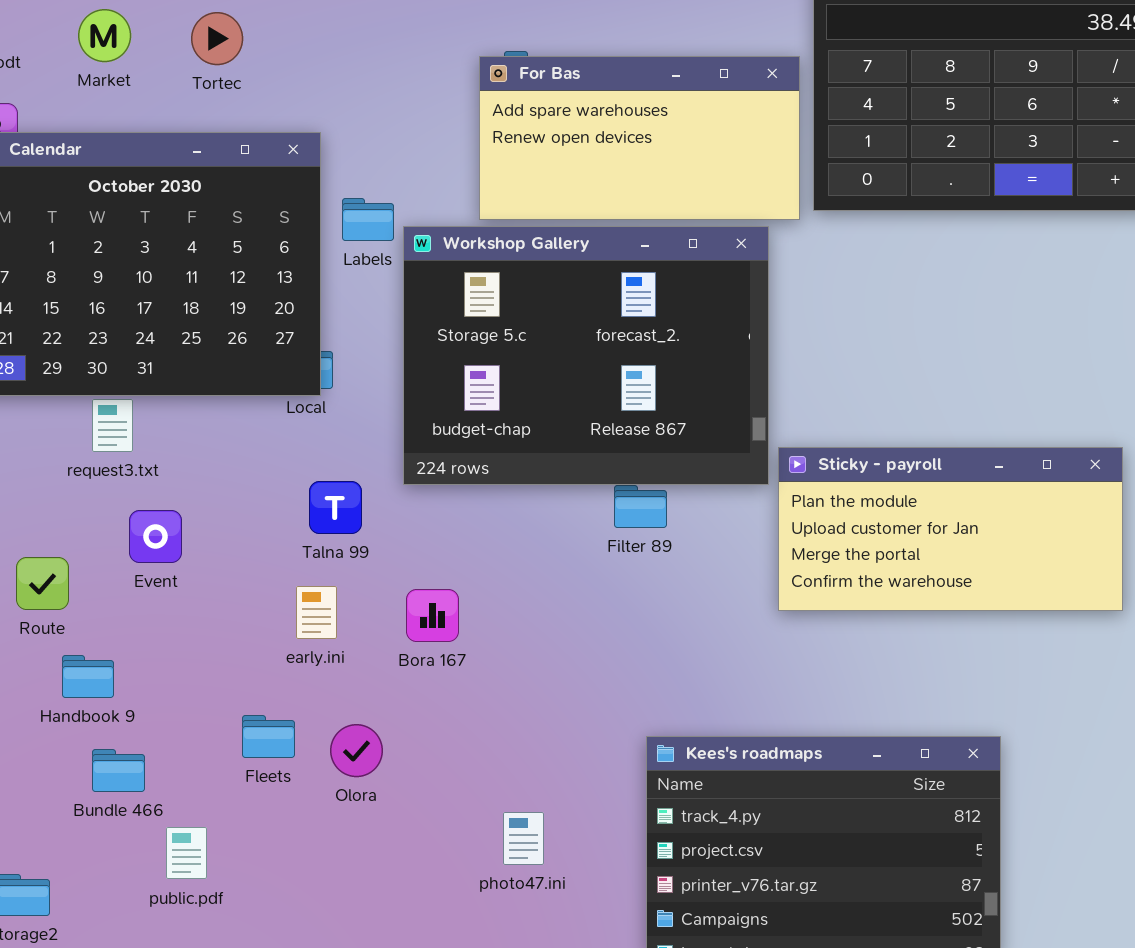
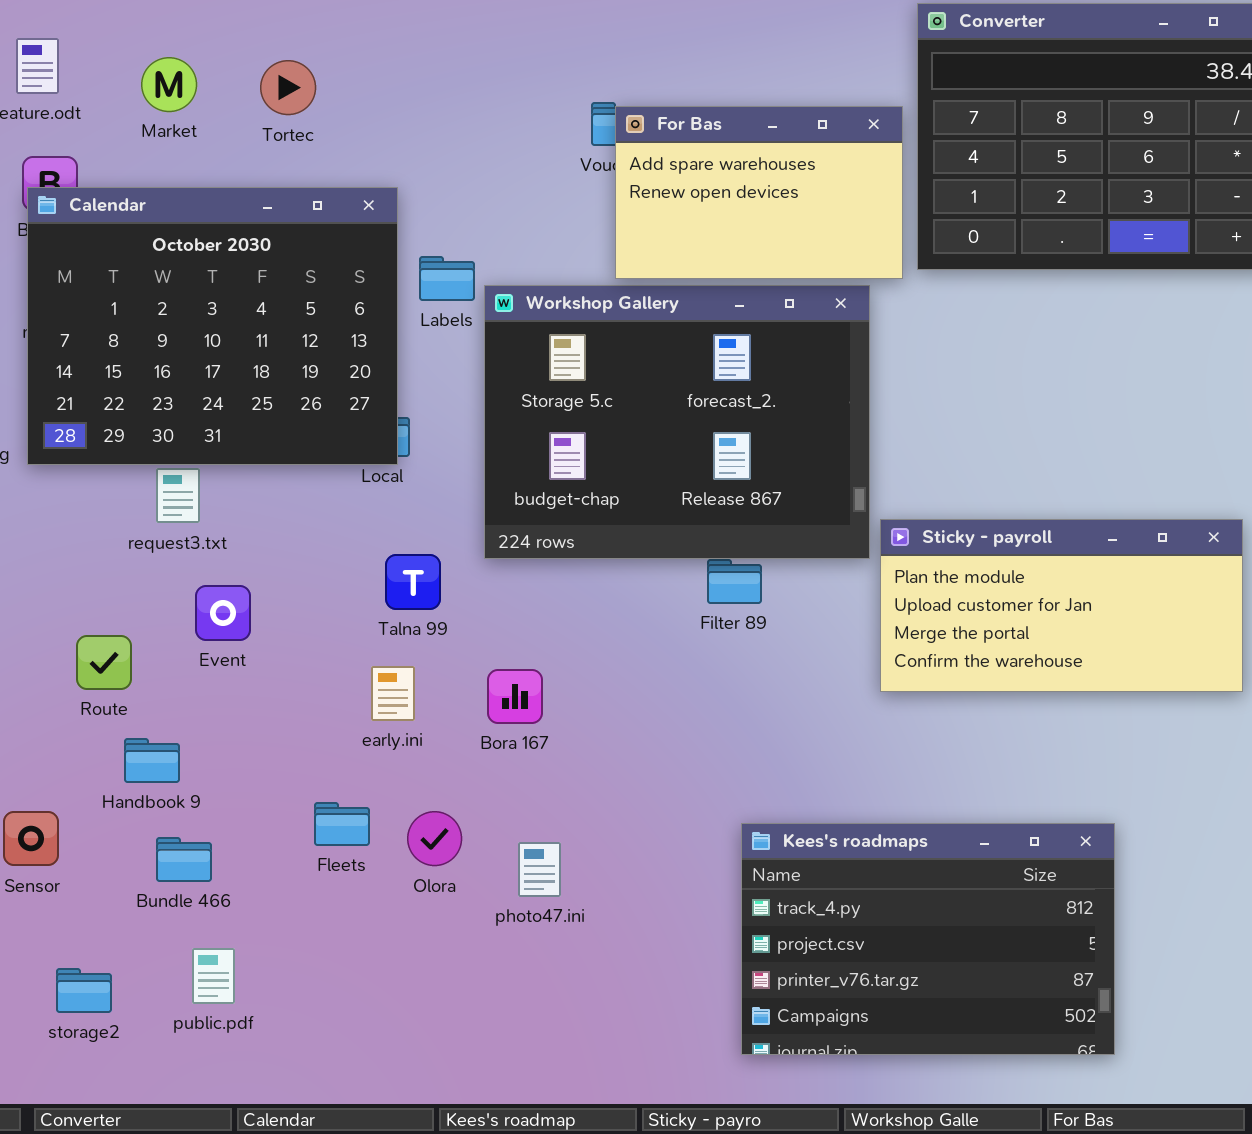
For Bas: [479,56,800,220] -> [615,106,903,279], resized
photo47.ini: [503,812,544,865] -> [518,842,561,897], moved
public.pdf: [166,827,207,879] -> [192,948,235,1004], moved

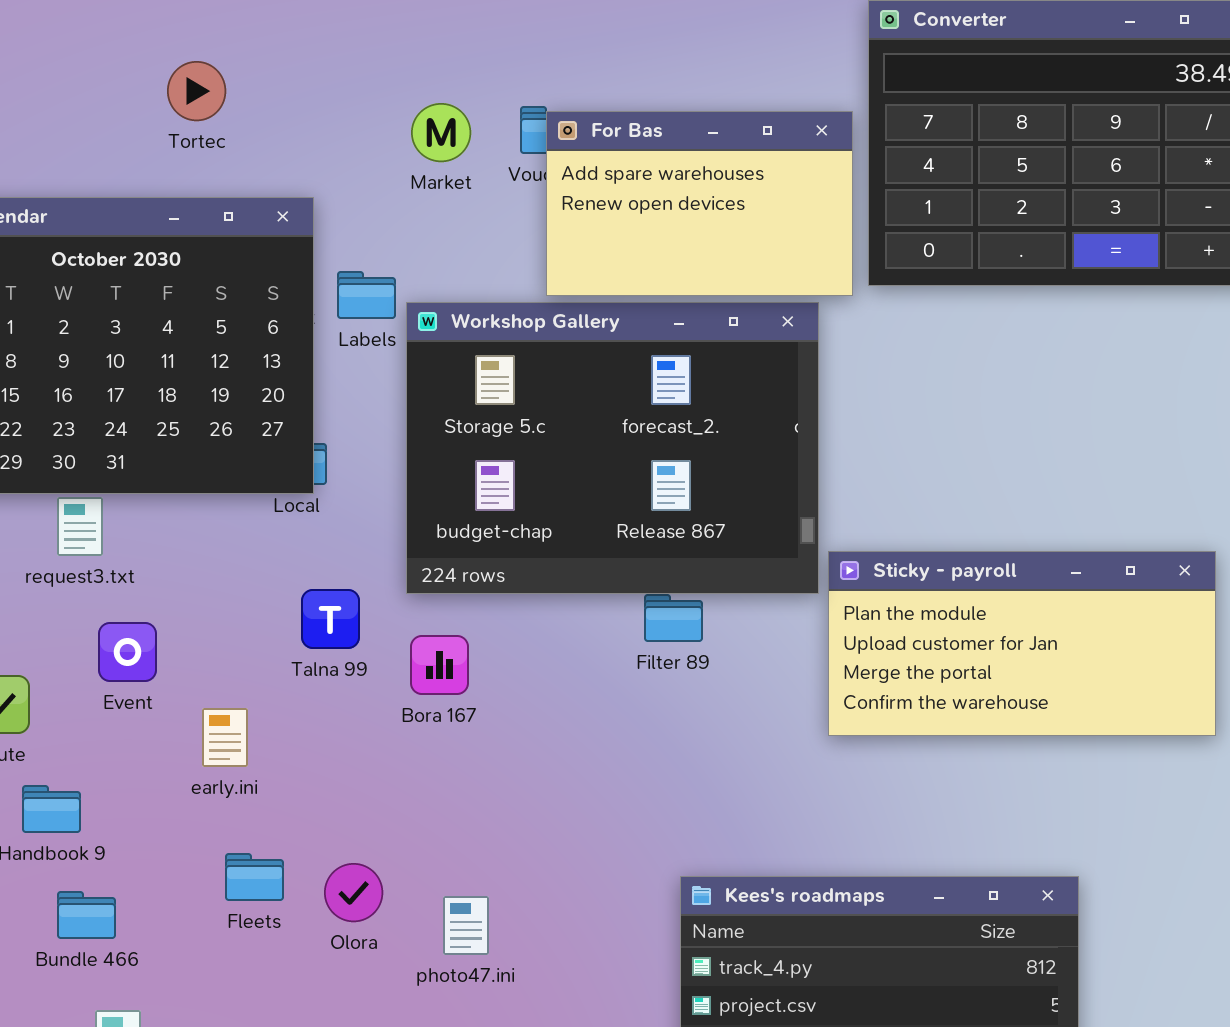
Market: [141,57,197,112] -> [411,103,471,162], moved
early.ini: [371,666,415,721] -> [202,708,248,767], moved
Bora 167: [487,669,543,724] -> [410,635,469,695], moved

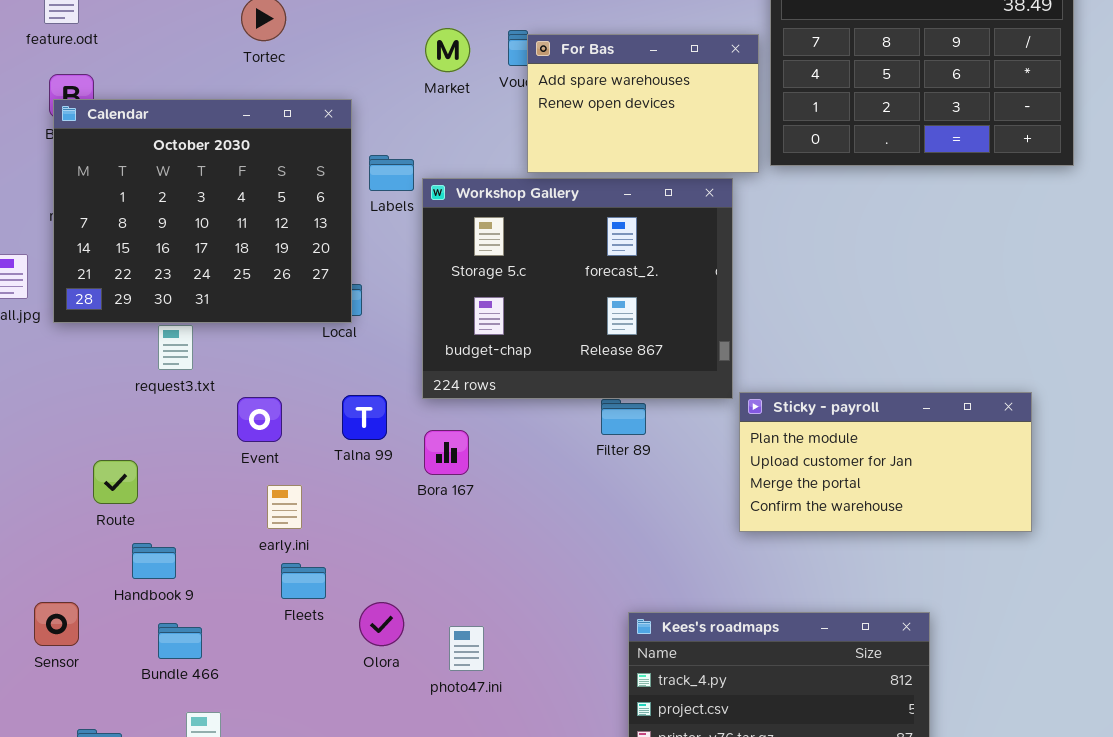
Sticky - payroll: [828,551,1216,736] -> [739,392,1032,532], moved
Event: [98,622,157,682] -> [237,397,282,442], moved
Fleets: [225,853,284,901] -> [281,563,326,599], moved

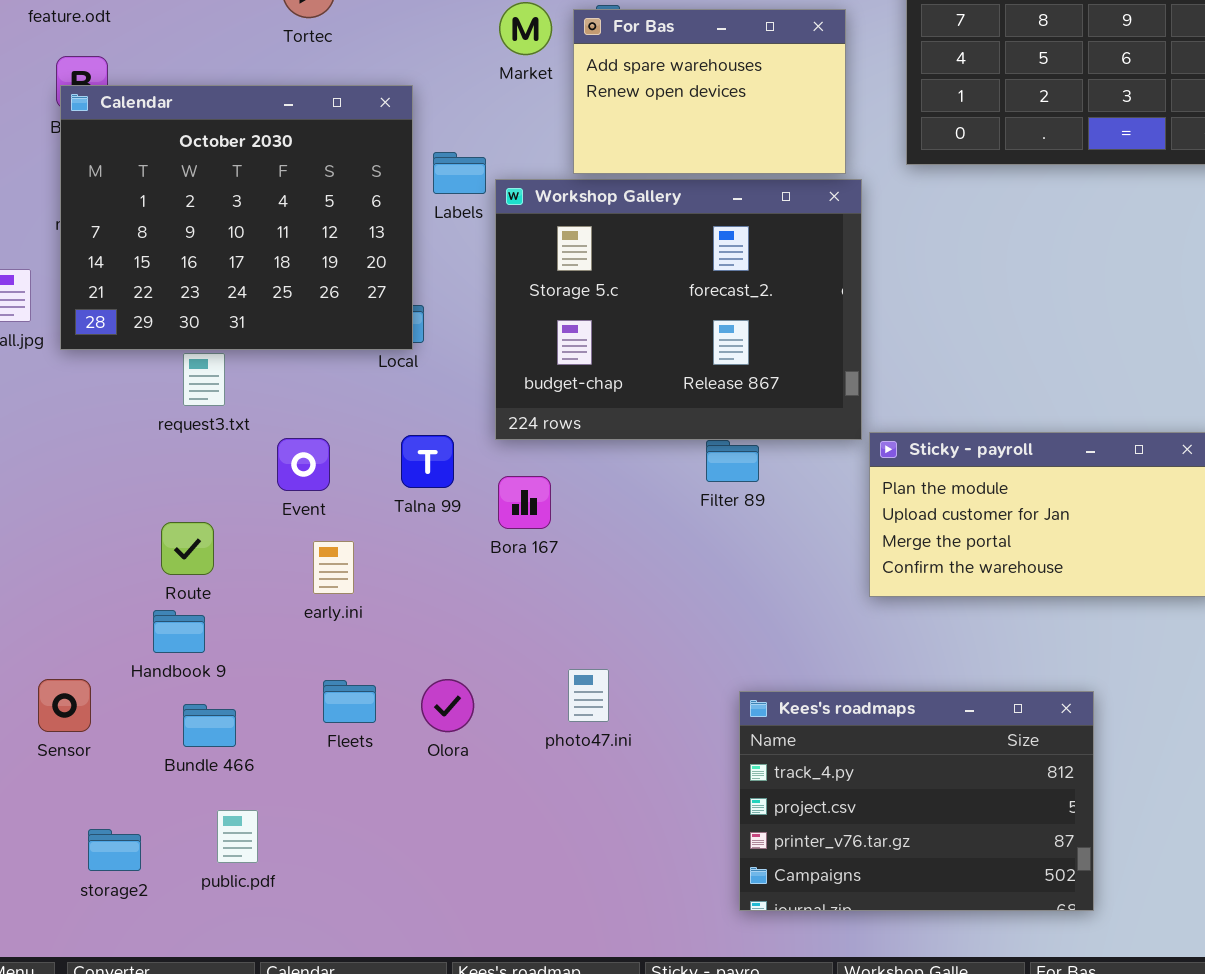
For Bas: [527,34,759,173] -> [573,9,846,174], moved
Route: [93,460,138,504] -> [161,522,214,575], moved
Fleets: [281,563,326,599] -> [323,680,376,723], moved
photo47.ini: [449,626,484,671] -> [568,669,609,722], moved

